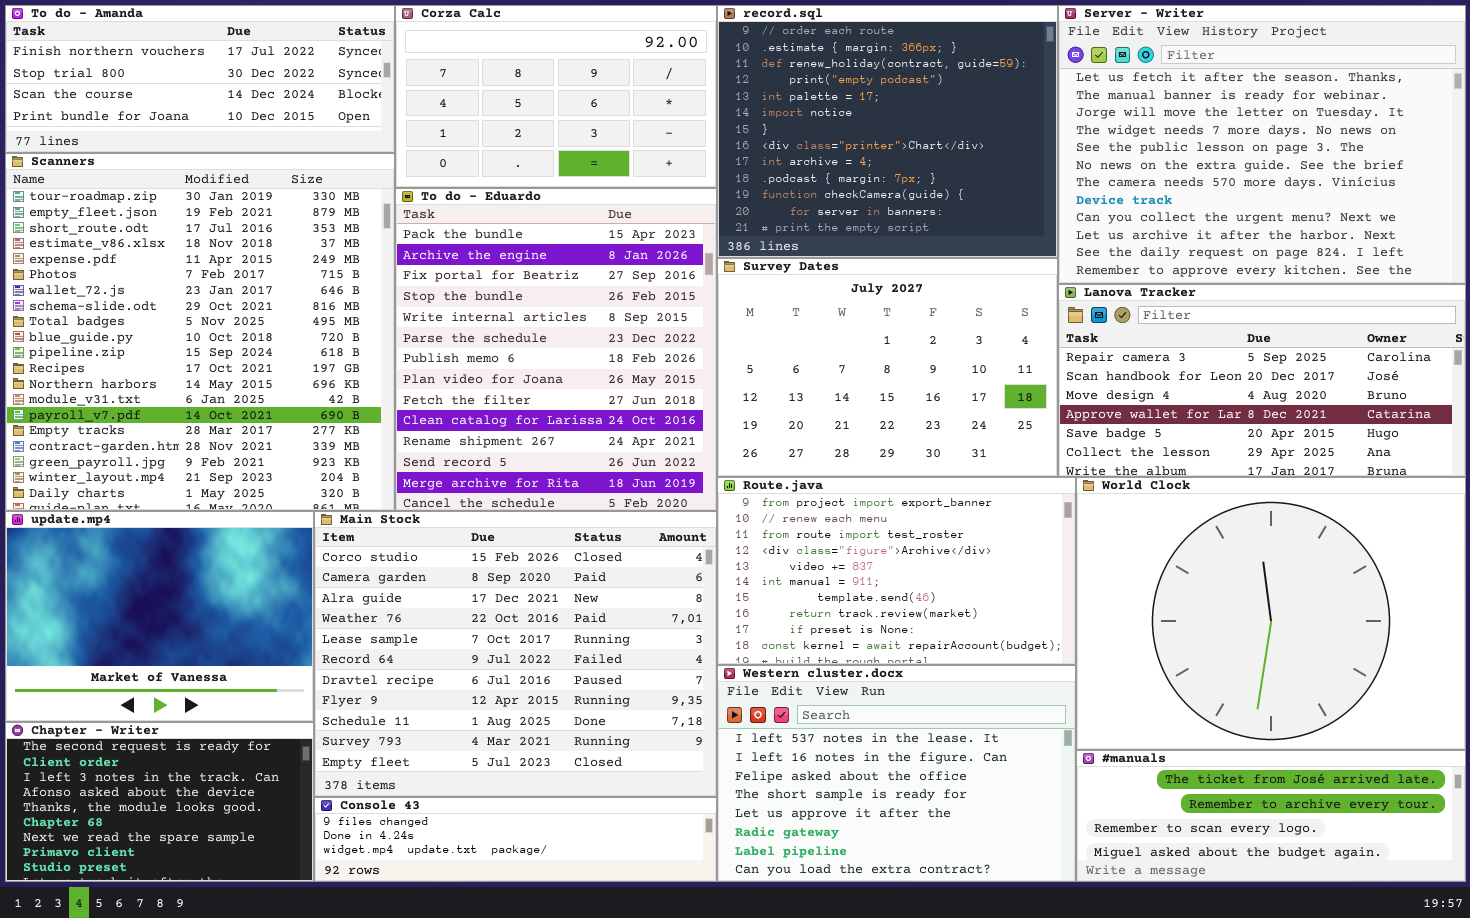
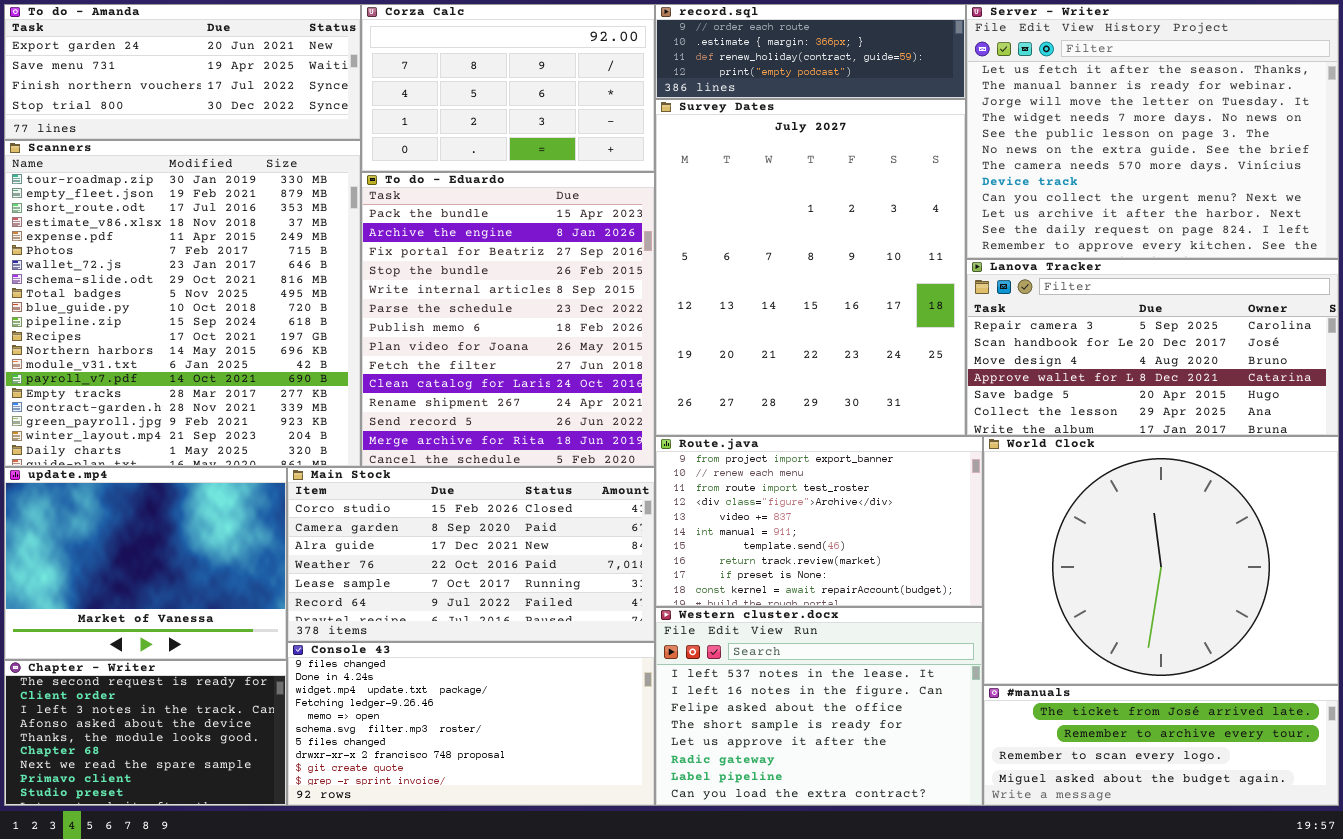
To do - Amanda: [5,5,395,153] -> [4,4,361,140], scrolled up 2 rows
record.sql: [717,5,1058,258] -> [655,4,966,99], resized
Survey Dates: [717,258,1058,477] -> [655,99,966,436], resized
Main Stock: [314,511,717,797] -> [287,467,655,642], resized
Console 43: [314,797,717,882] -> [287,642,655,806], resized

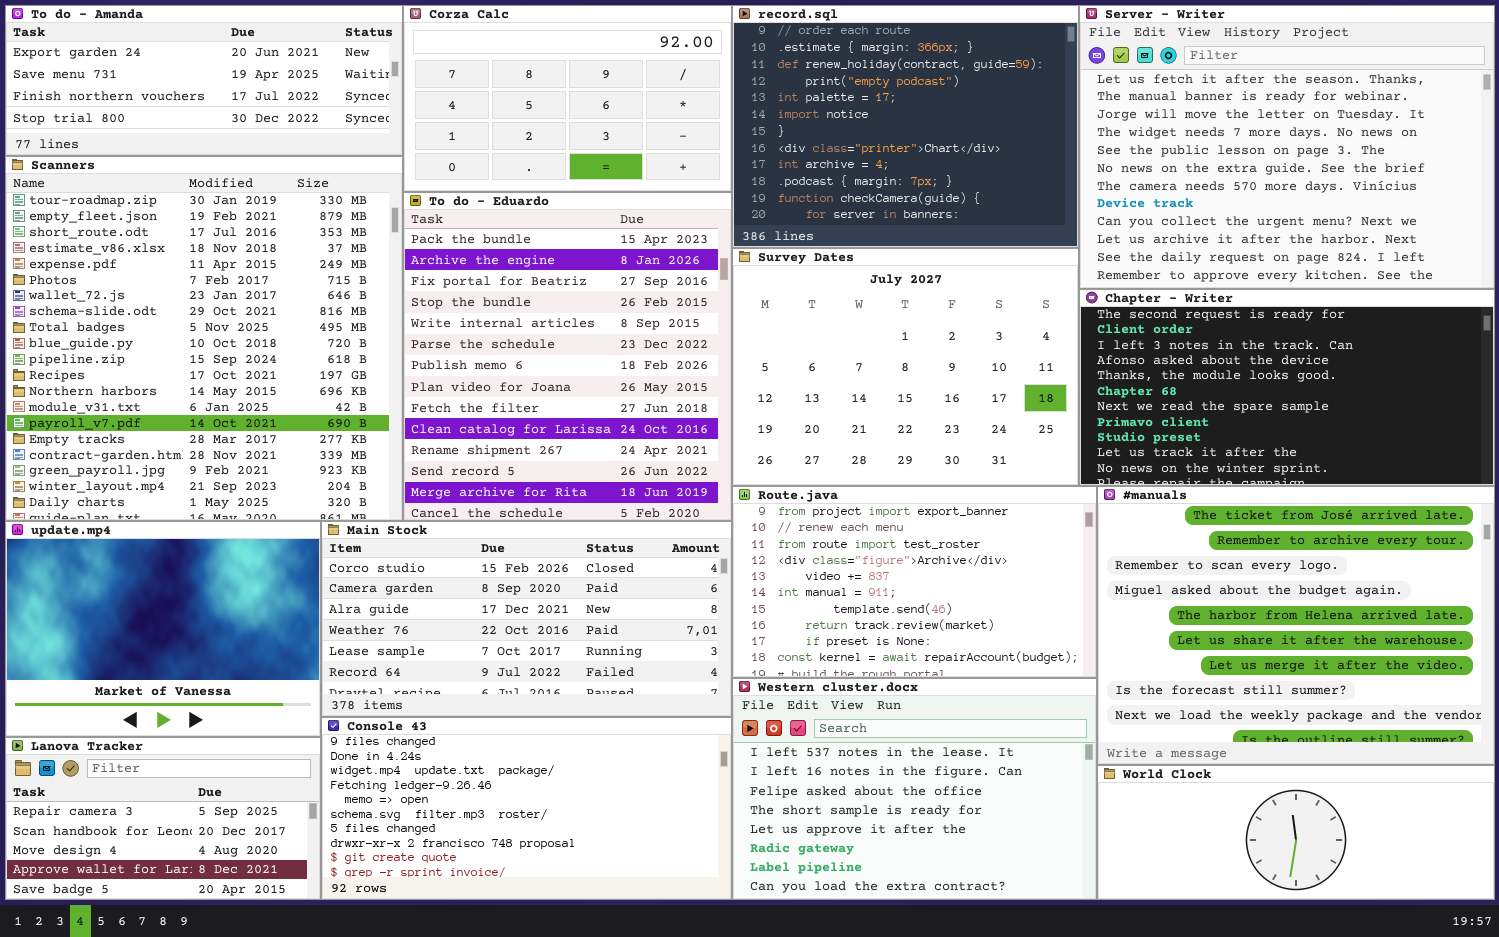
record.sql: [655,4,966,99] -> [732,5,1079,248], resized
Survey Dates: [655,99,966,436] -> [732,248,1079,486], resized
Lanova Tracker: [966,259,1339,436] -> [5,737,321,900], moved, resized
World Clock: [983,436,1339,685] -> [1097,765,1495,900], moved, resized
Chapter - Writer: [4,660,287,806] -> [1079,289,1495,486], moved, resized
#manuals: [983,685,1339,806] -> [1097,486,1495,765], moved, resized

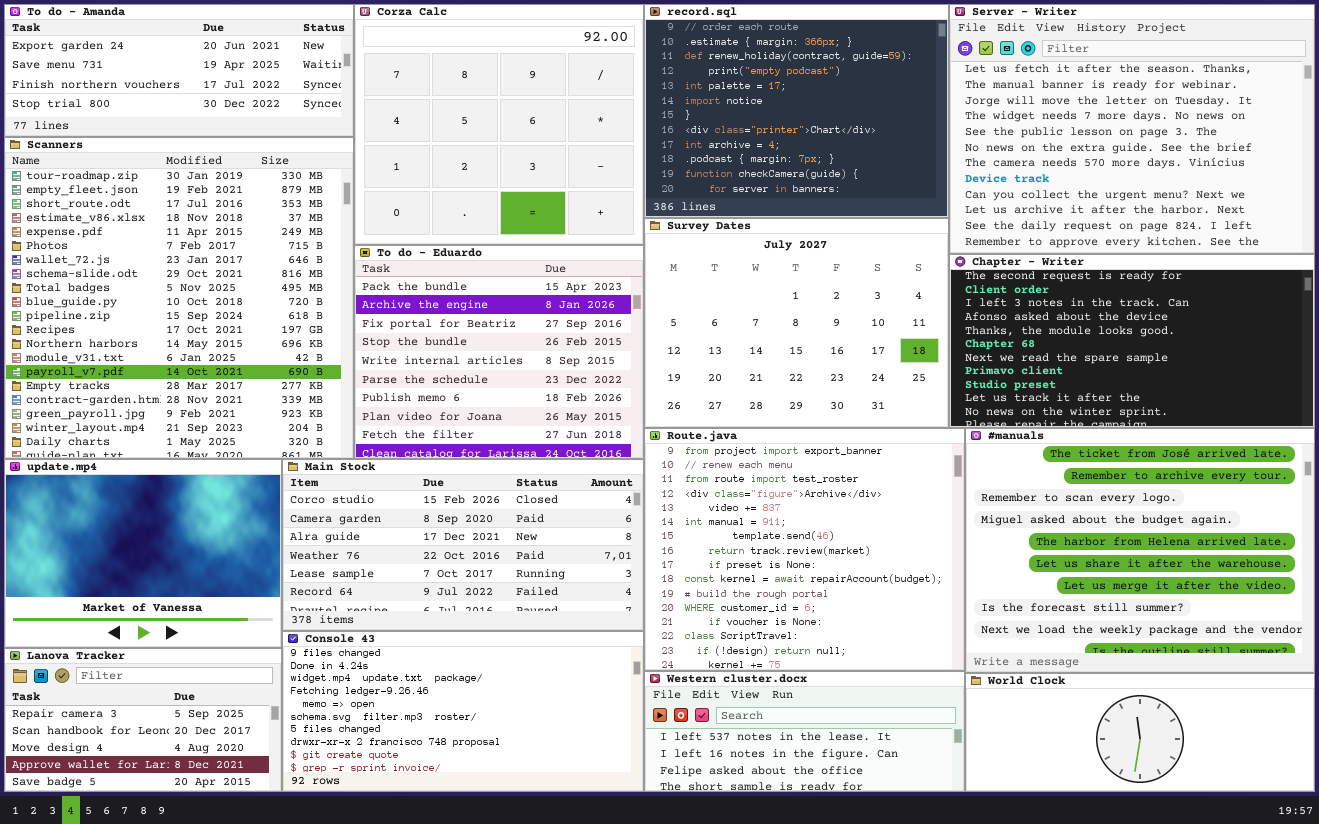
Corza Calc: [403,5,732,192] -> [354,4,644,245], resized
To do - Eduardo: [403,192,732,521] -> [354,245,644,459], resized
Route.java: [732,486,1097,678] -> [644,428,965,671], resized
Western cluster.docx: [732,678,1097,900] -> [644,671,965,792], resized

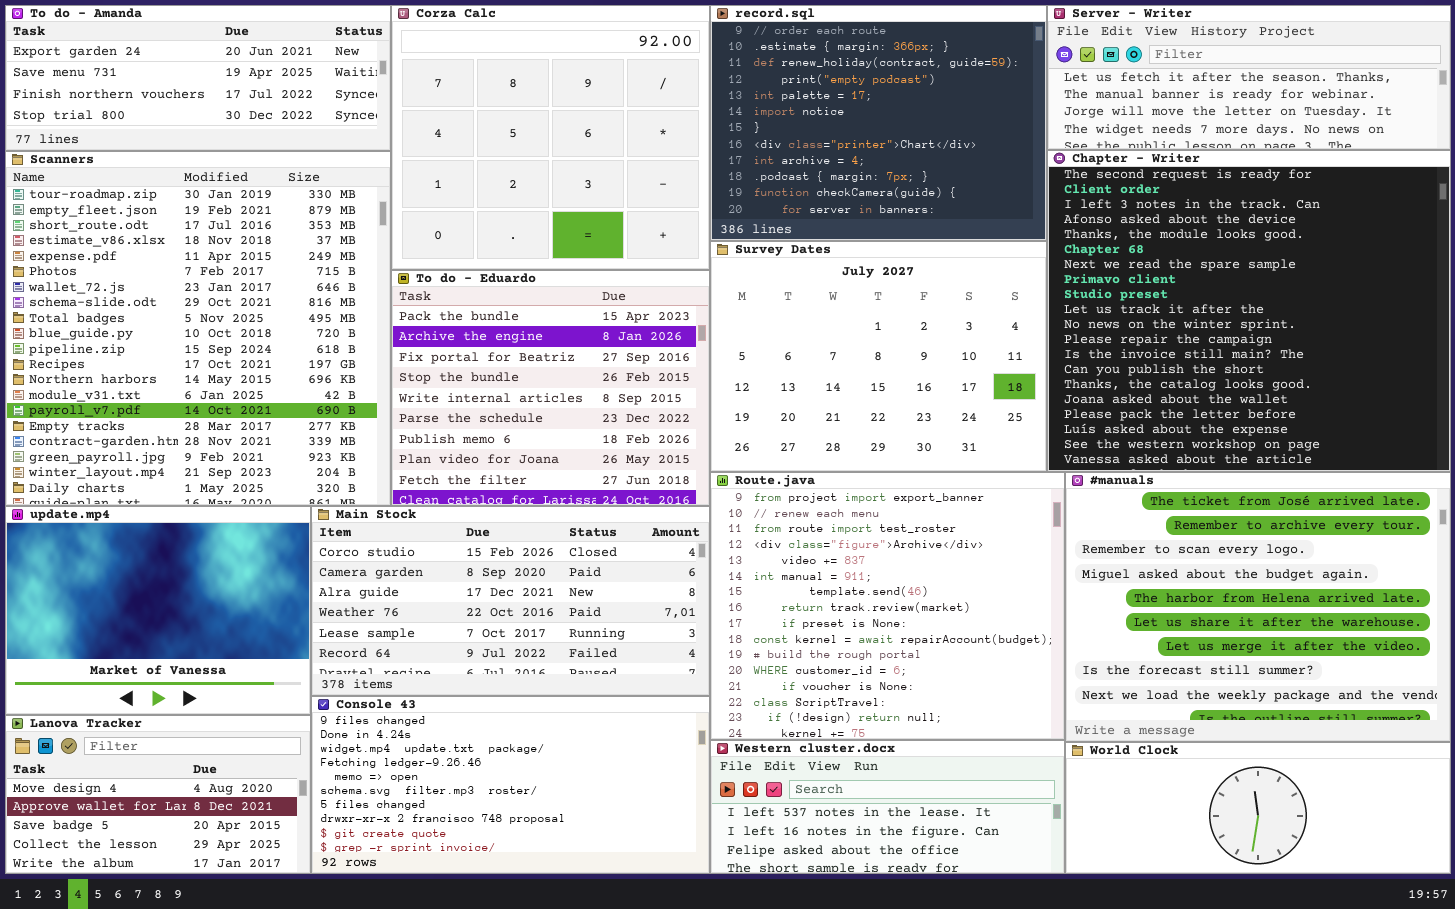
Server - Writer: [949,4,1315,254] -> [1047,5,1451,150], resized
Chapter - Writer: [949,254,1315,428] -> [1047,150,1451,472], resized
Lanova Tracker: [4,648,282,792] -> [5,715,311,874], scrolled down 2 rows

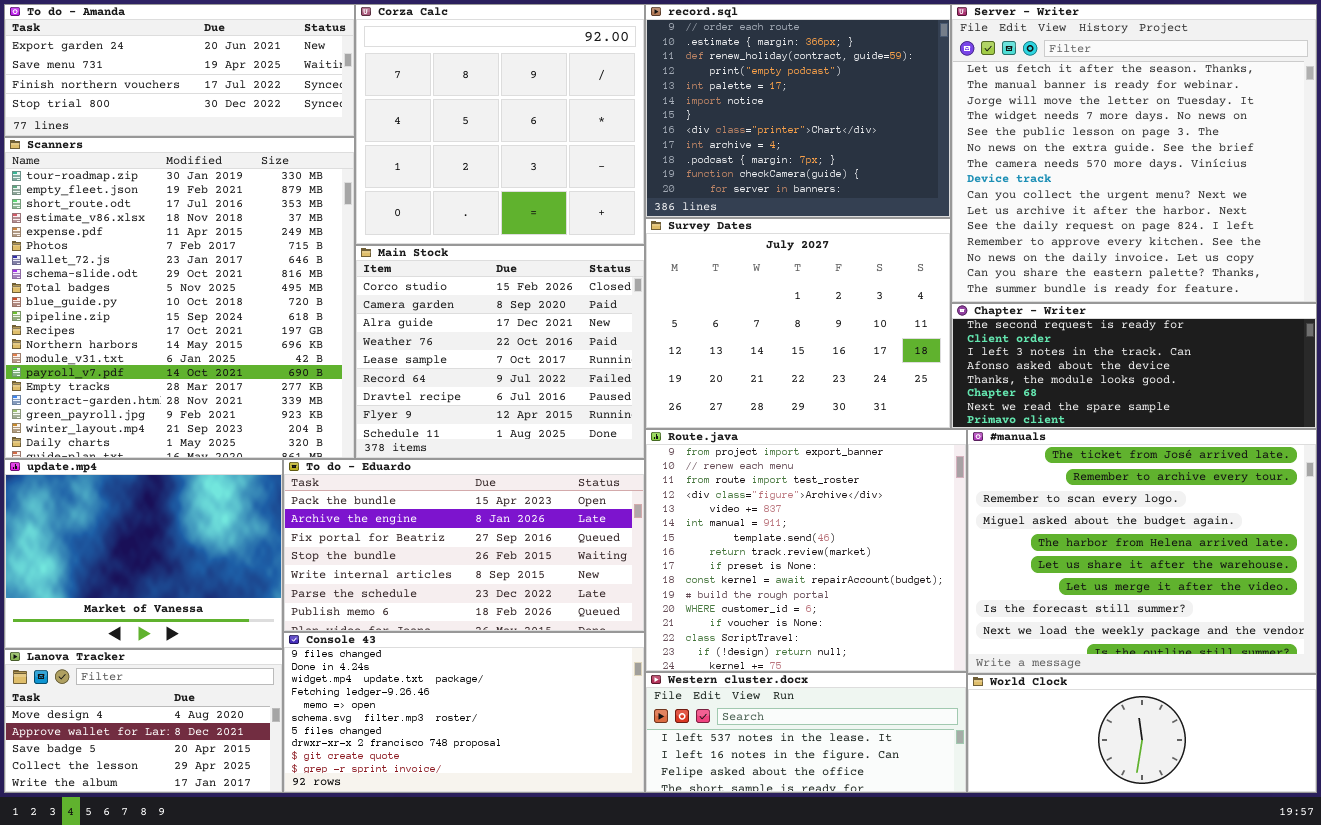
Server - Writer: [1047,5,1451,150] -> [951,4,1317,303], resized
Chapter - Writer: [1047,150,1451,472] -> [951,303,1317,429], resized
To do - Eduardo: [391,270,710,506] -> [283,459,645,632], moved, resized
Main Stock: [311,506,710,696] -> [355,245,645,459], moved, resized

